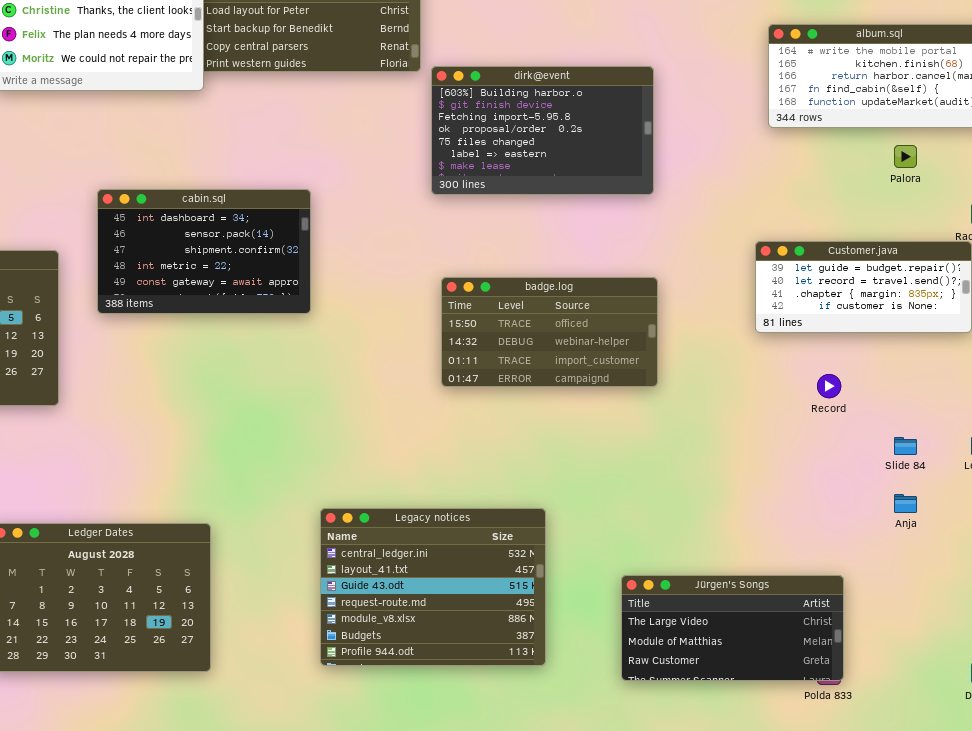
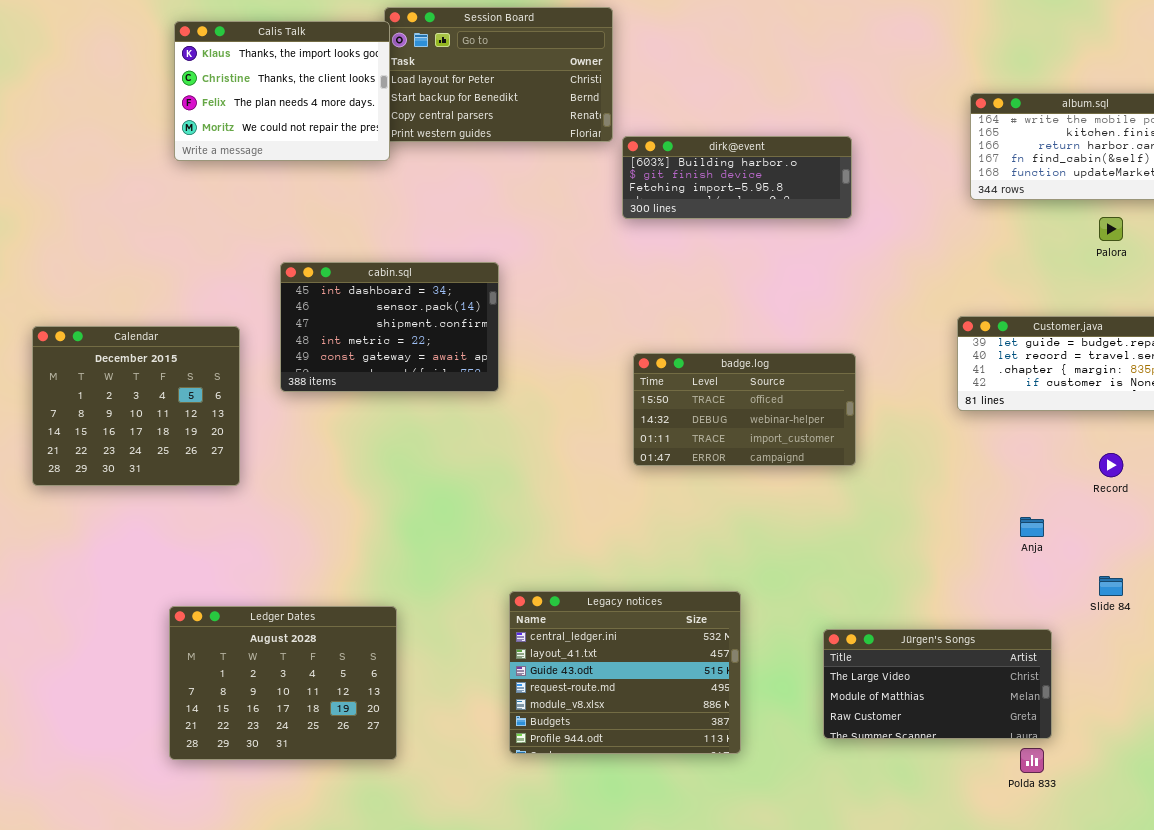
dirk@event: [431,66,654,195] -> [622,136,852,219], resized
Record: [817,374,841,398] -> [1099,453,1123,477], moved
Slide 84: [894,437,917,455] -> [1099,576,1123,596], moved
Anja: [894,494,917,513] -> [1020,517,1044,537], moved
Jürgen's Songs: [621,575,844,681] -> [823,629,1052,739], moved

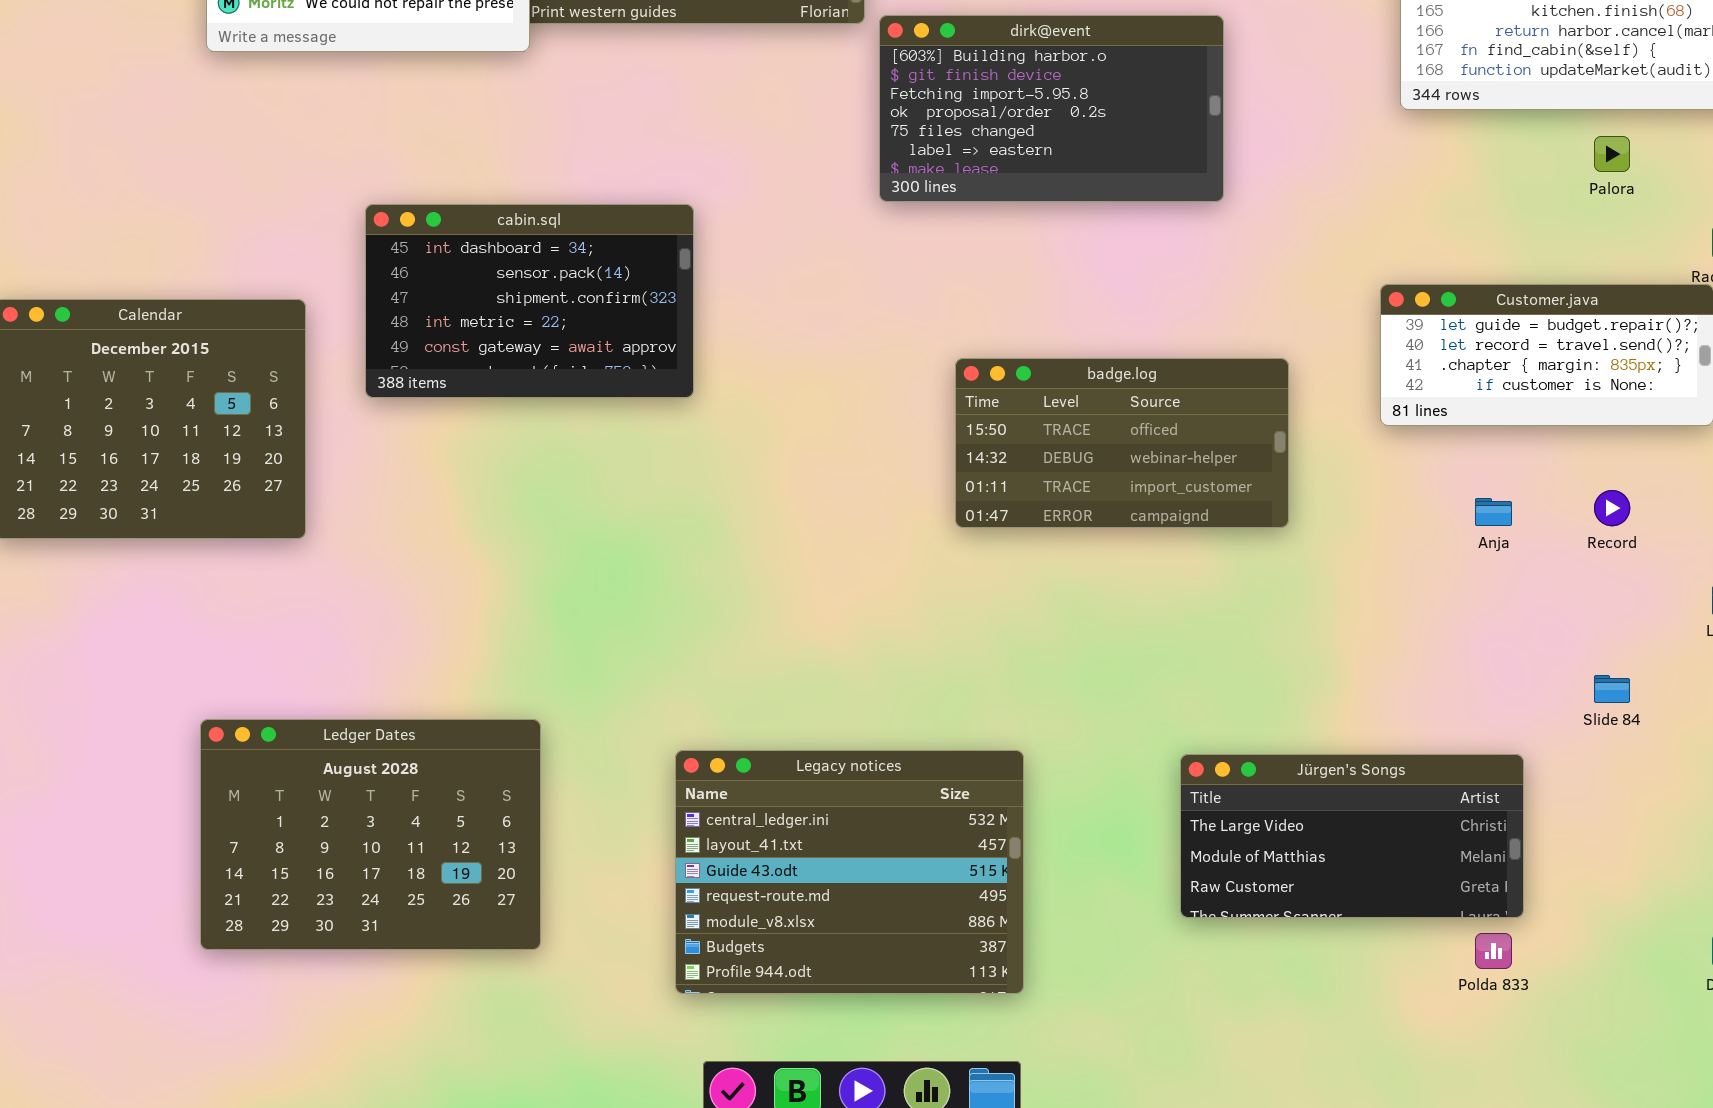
dirk@event: [622,136,852,219] -> [879,15,1224,202], resized
badge.log: [633,353,856,466] -> [955,358,1289,528], moved
Anja: [1020,517,1044,537] -> [1475,498,1512,526], moved
Legacy notices: [509,591,741,754] -> [675,750,1024,994], moved

